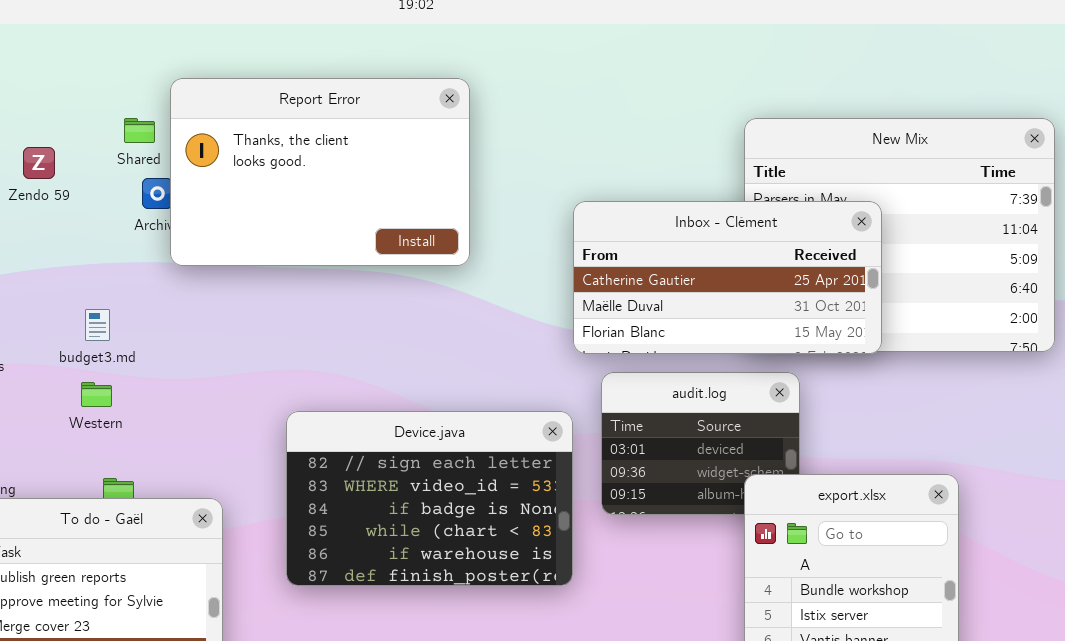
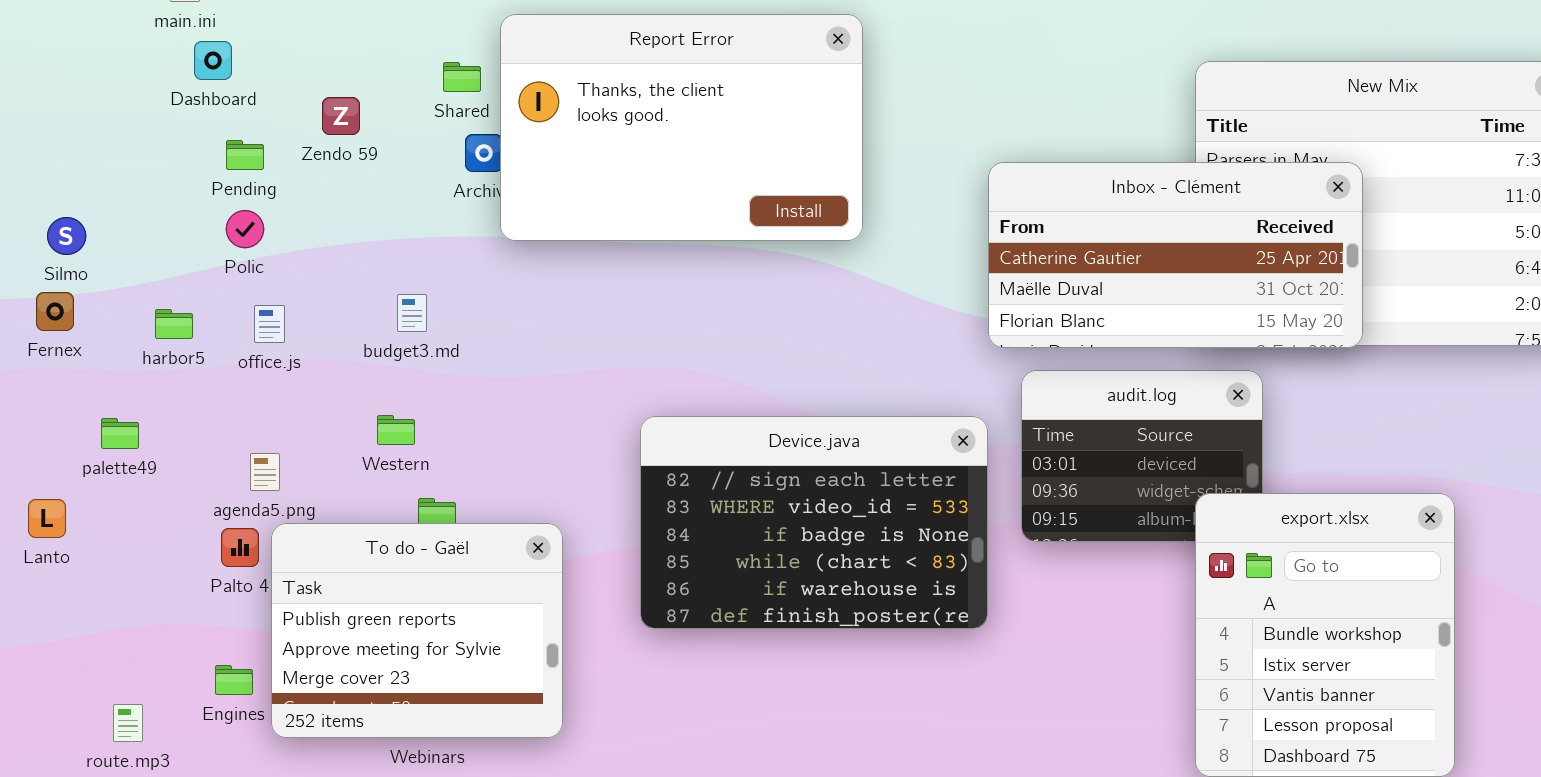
Western: [81,382,112,407] -> [377,415,415,445], moved

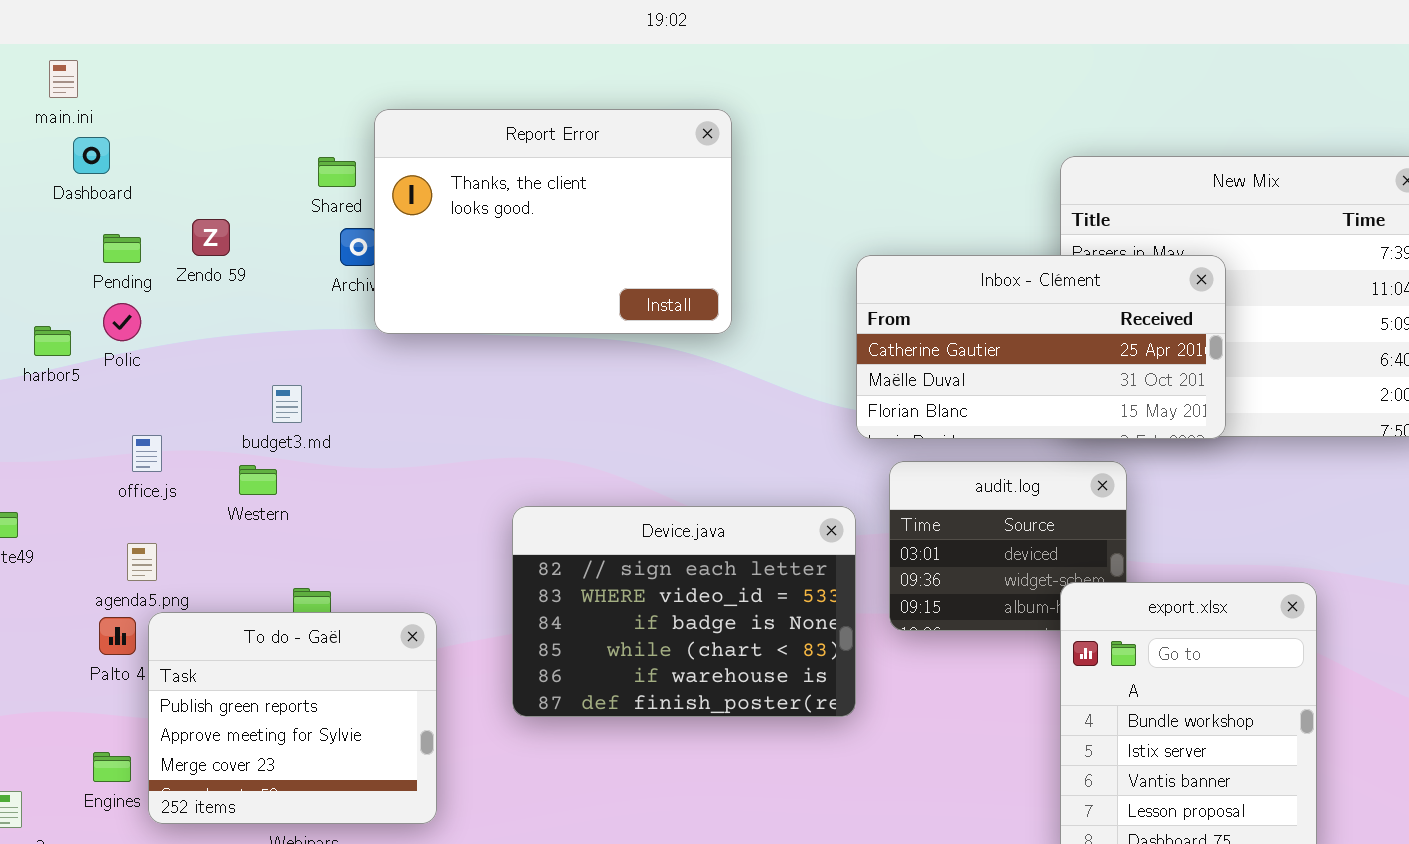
Zendo 59: [322,97,360,135] -> [192,219,230,256], moved
office.js: [254,305,285,343] -> [132,435,162,472], moved
harbor5: [155,309,193,339] -> [34,326,71,356], moved
Western: [377,415,415,445] -> [239,465,277,495], moved

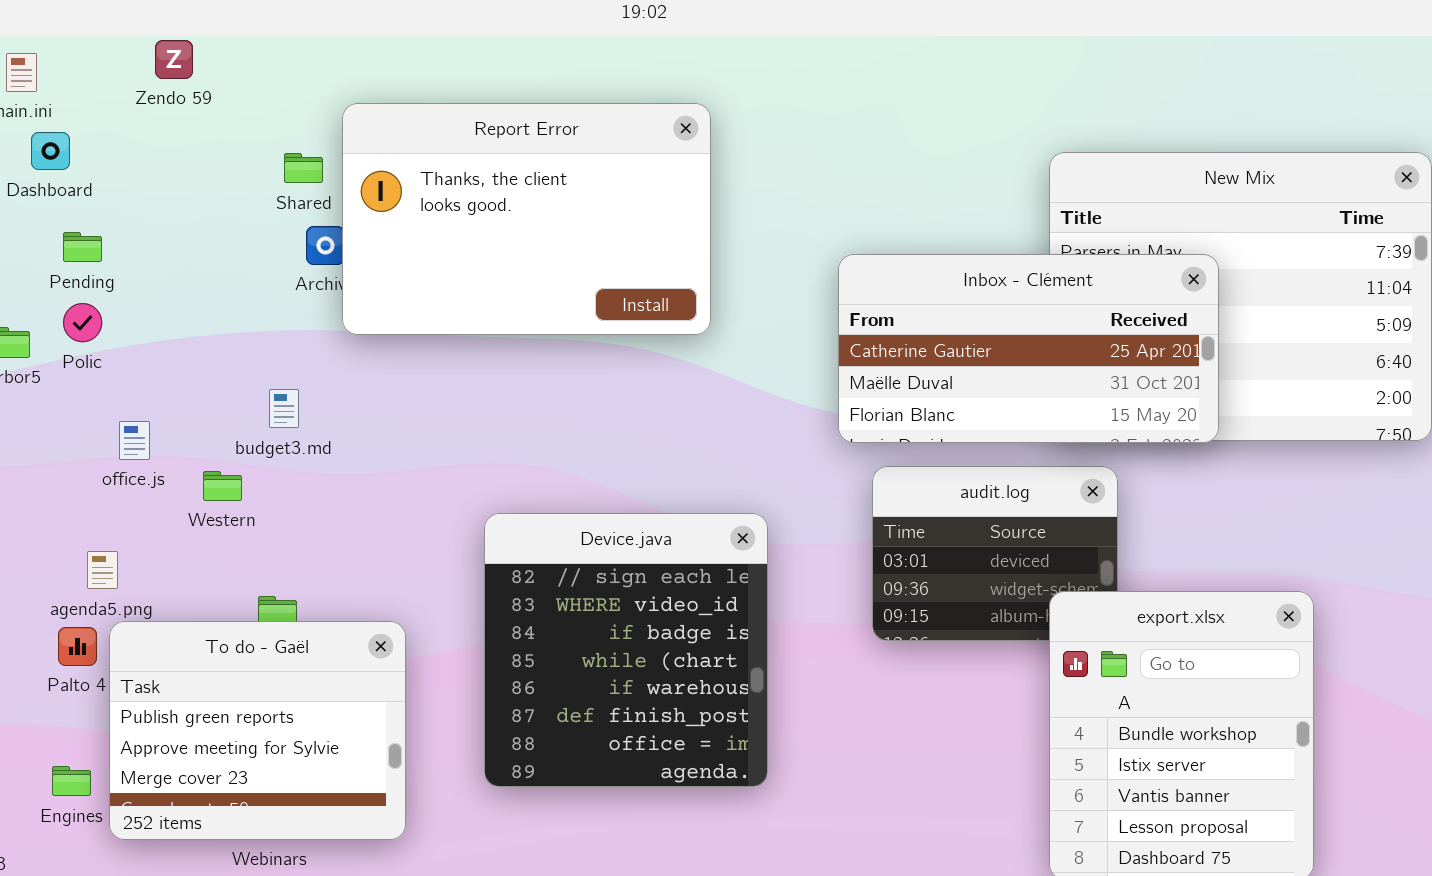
Zendo 59: [192,219,230,256] -> [155,40,193,79], moved
budget3.md: [272,385,302,423] -> [269,389,299,428], moved
office.js: [132,435,162,472] -> [119,421,150,460], moved
Device.java: [512,506,856,717] -> [484,513,768,787], resized

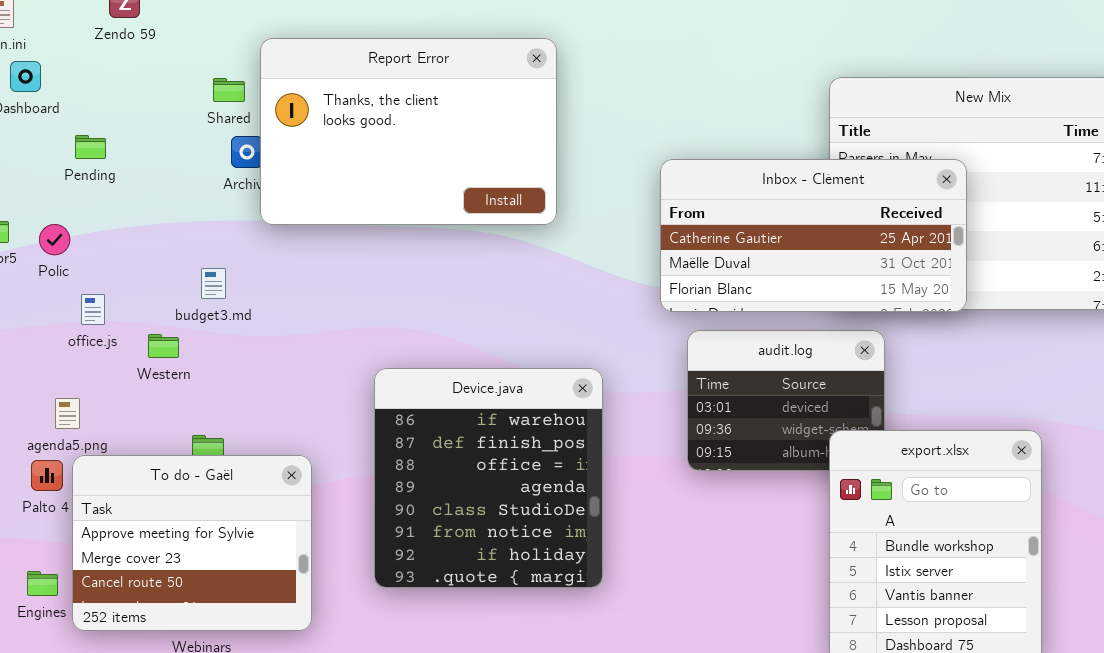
Pending: [63,232,102,262] -> [75,135,106,159], moved
Polic: [63,303,102,342] -> [39,224,70,255], moved
Device.java: [484,513,768,787] -> [374,368,603,588], scrolled down 4 rows
To do - Gaël: [109,621,406,840] -> [72,455,312,631], scrolled down 1 row

